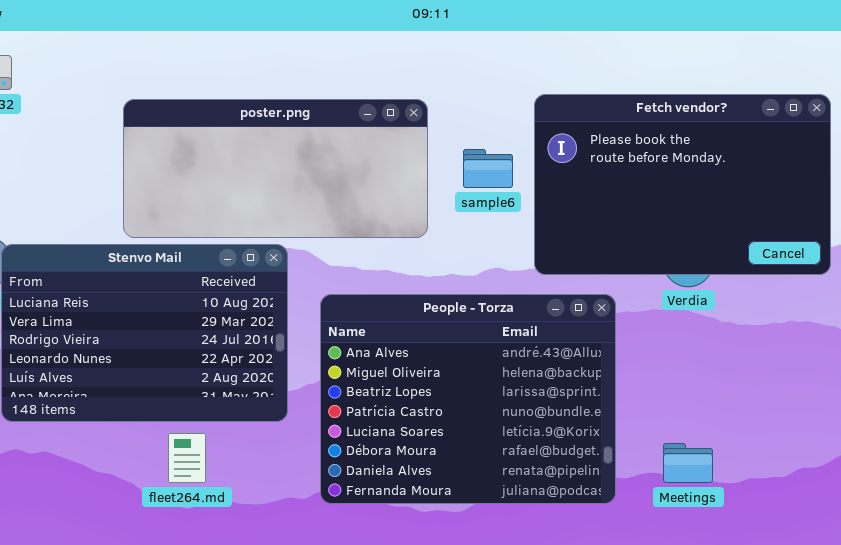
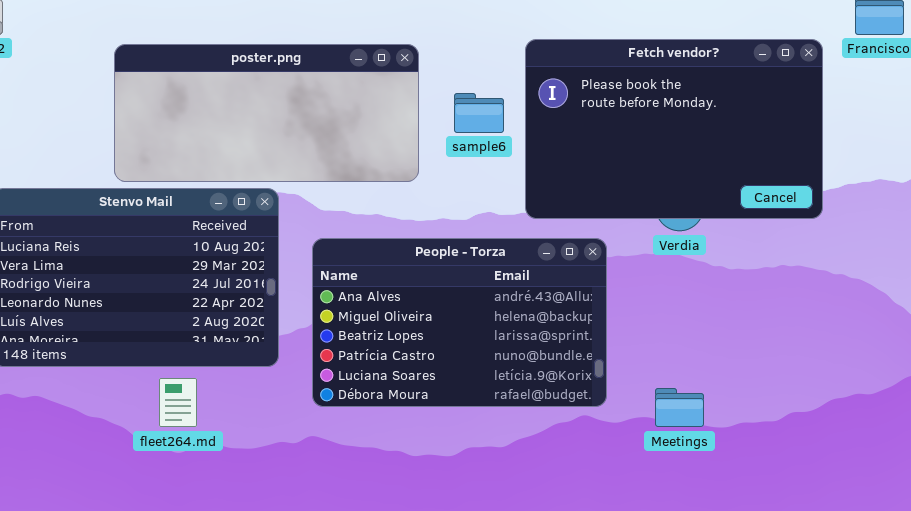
People - Torza: [320,294,616,504] -> [312,238,607,407], resized

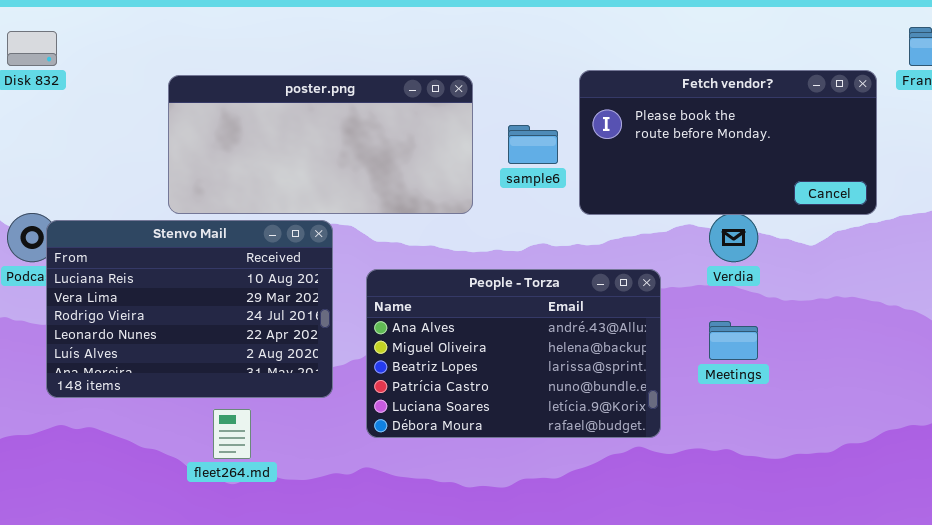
Fetch vendor?: [525,39,823,219] -> [579,70,877,215], resized
Meetings: [655,388,704,427] -> [709,321,758,360], moved

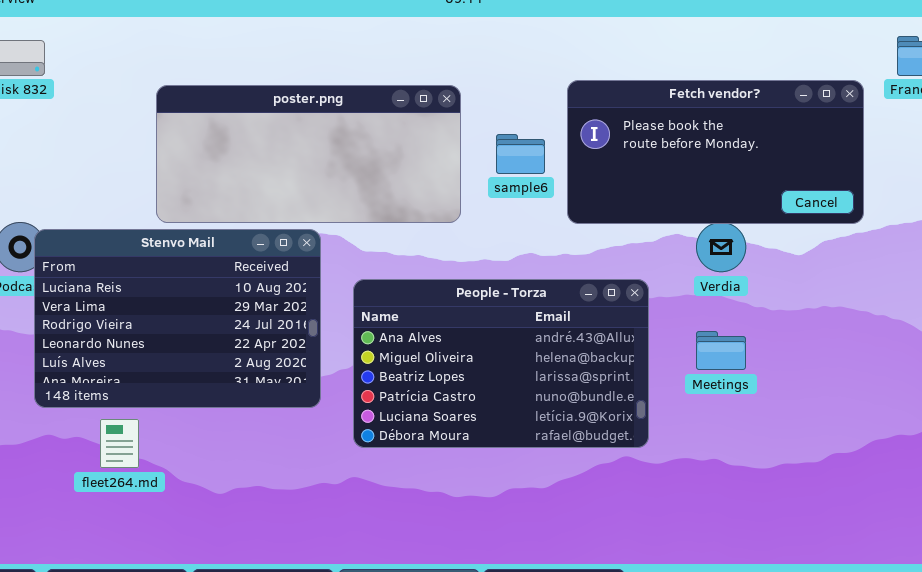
fleet264.md: [213,409,251,459] -> [100,419,139,468], moved

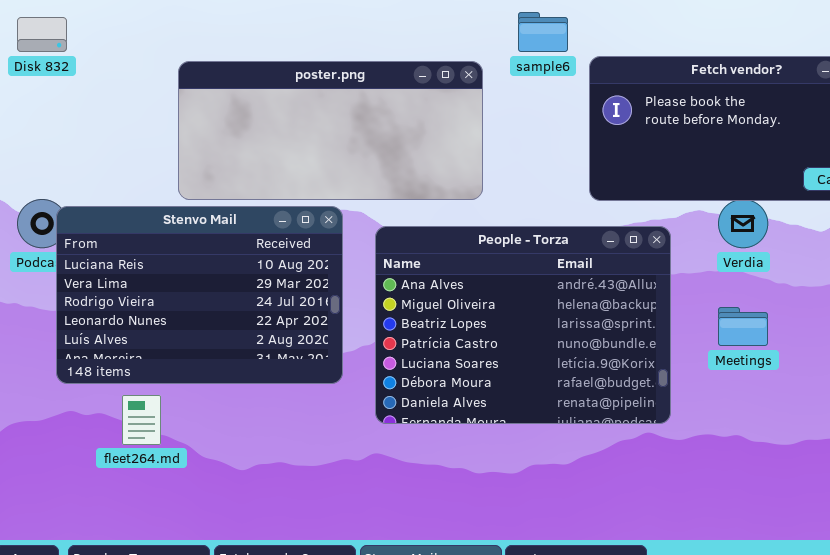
sample6: [496,134,545,174] -> [518,12,568,52], moved
People - Torza: [353,279,649,448] -> [375,226,671,424], resized

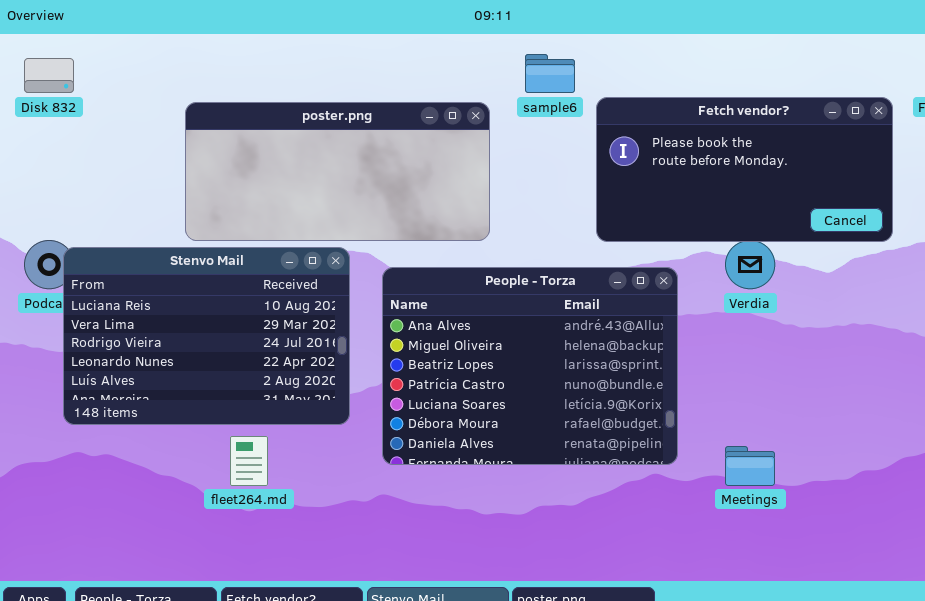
Meetings: [718,307,768,346] -> [725,446,775,486], moved
fleet264.md: [122,395,161,445] -> [230,436,268,486], moved

